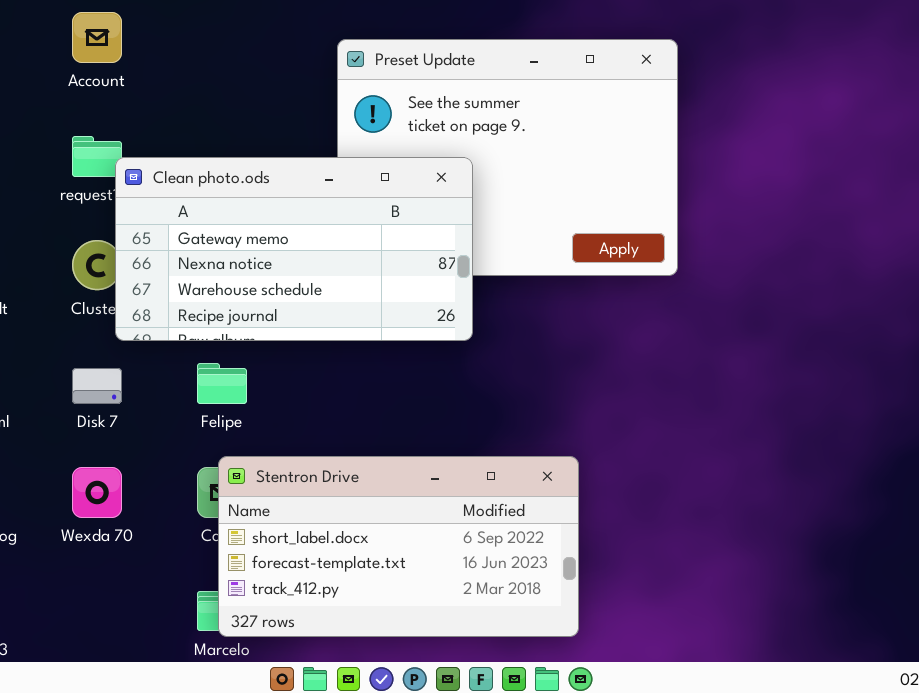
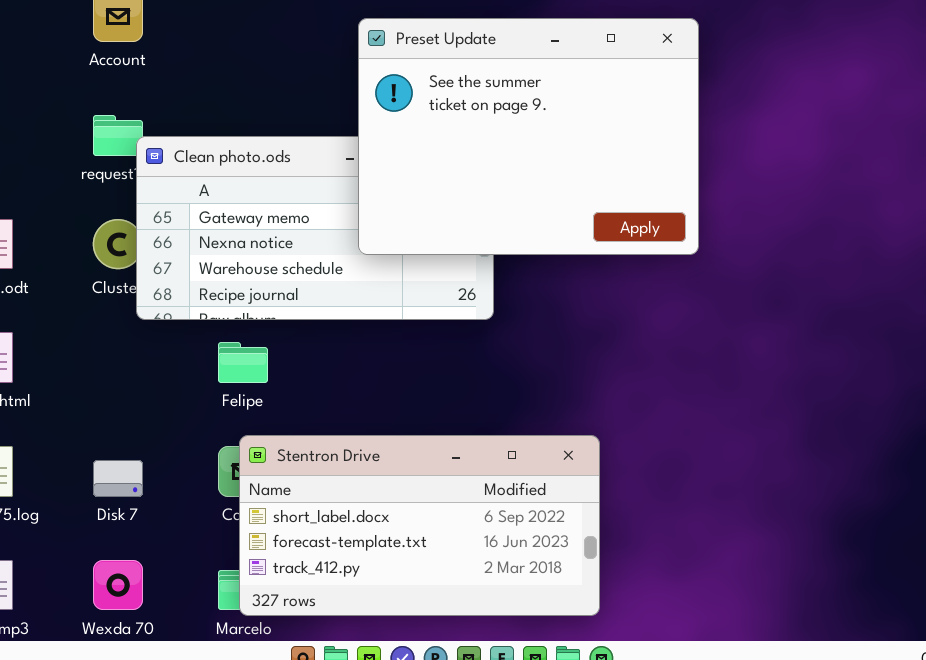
Preset Update: [337,39,678,276] -> [358,18,699,255], raised
Disk 7: [72,368,122,404] -> [93,460,143,497], moved
Wexda 70: [72,467,122,518] -> [93,560,143,610], moved

